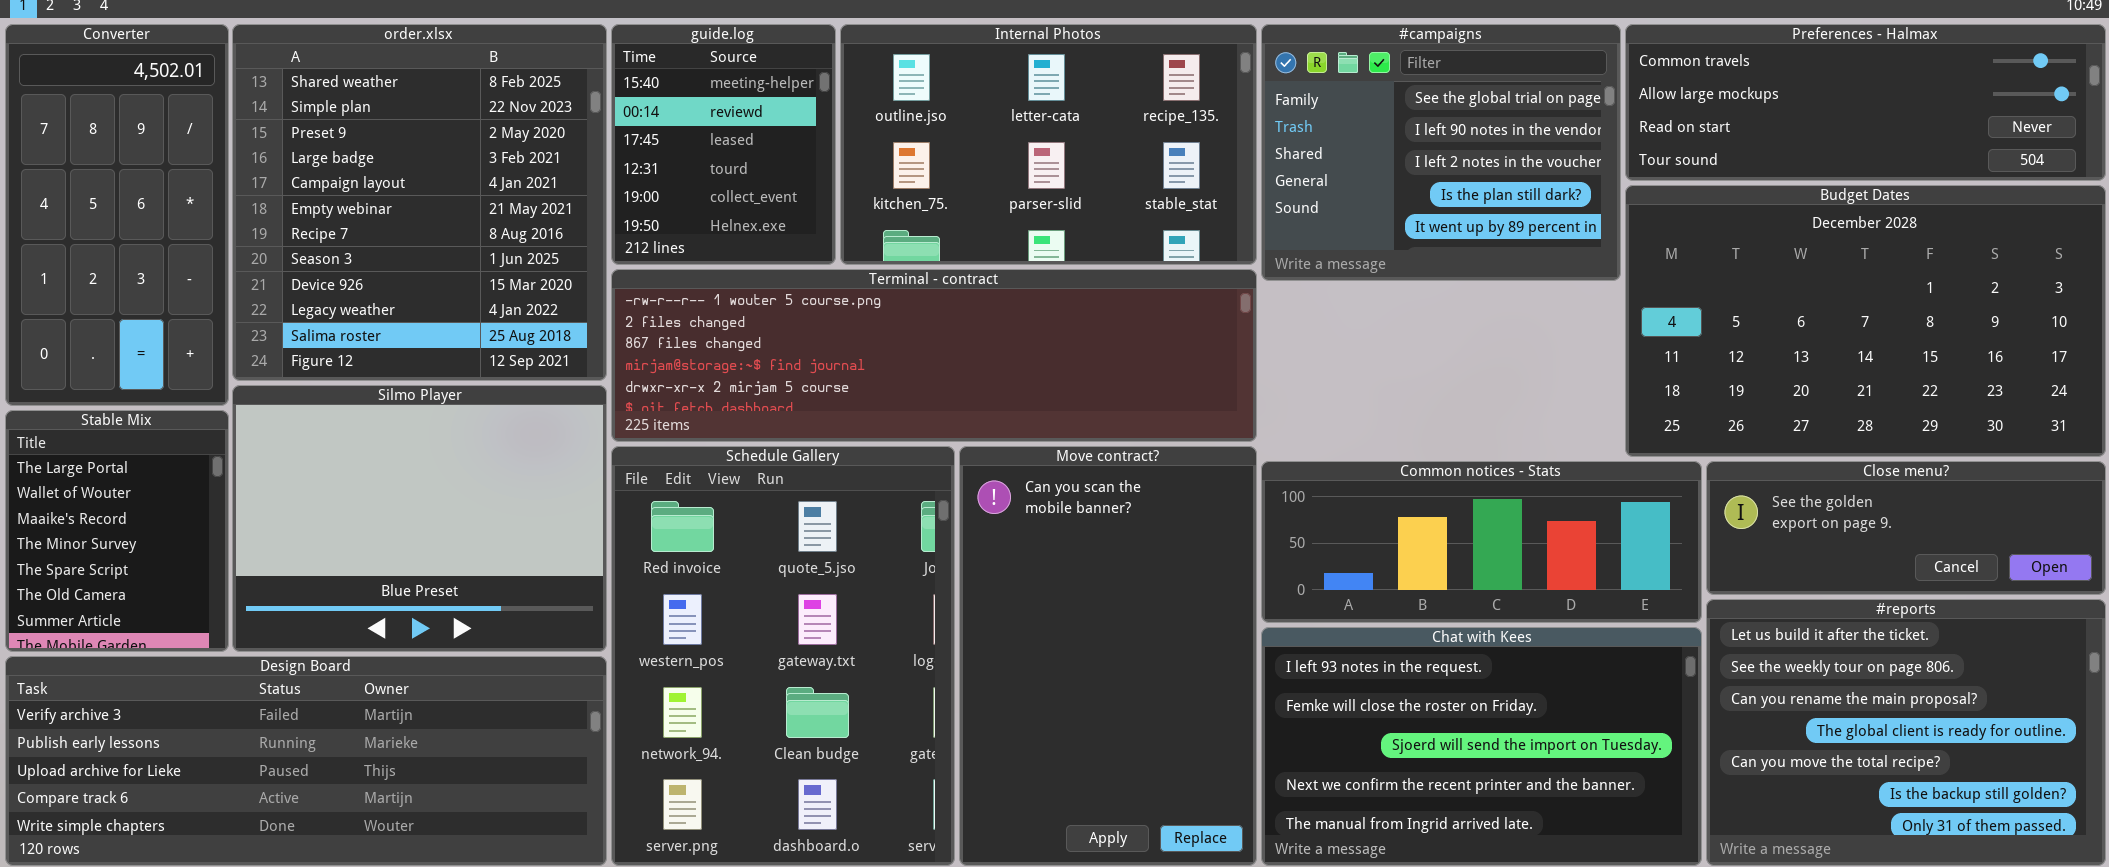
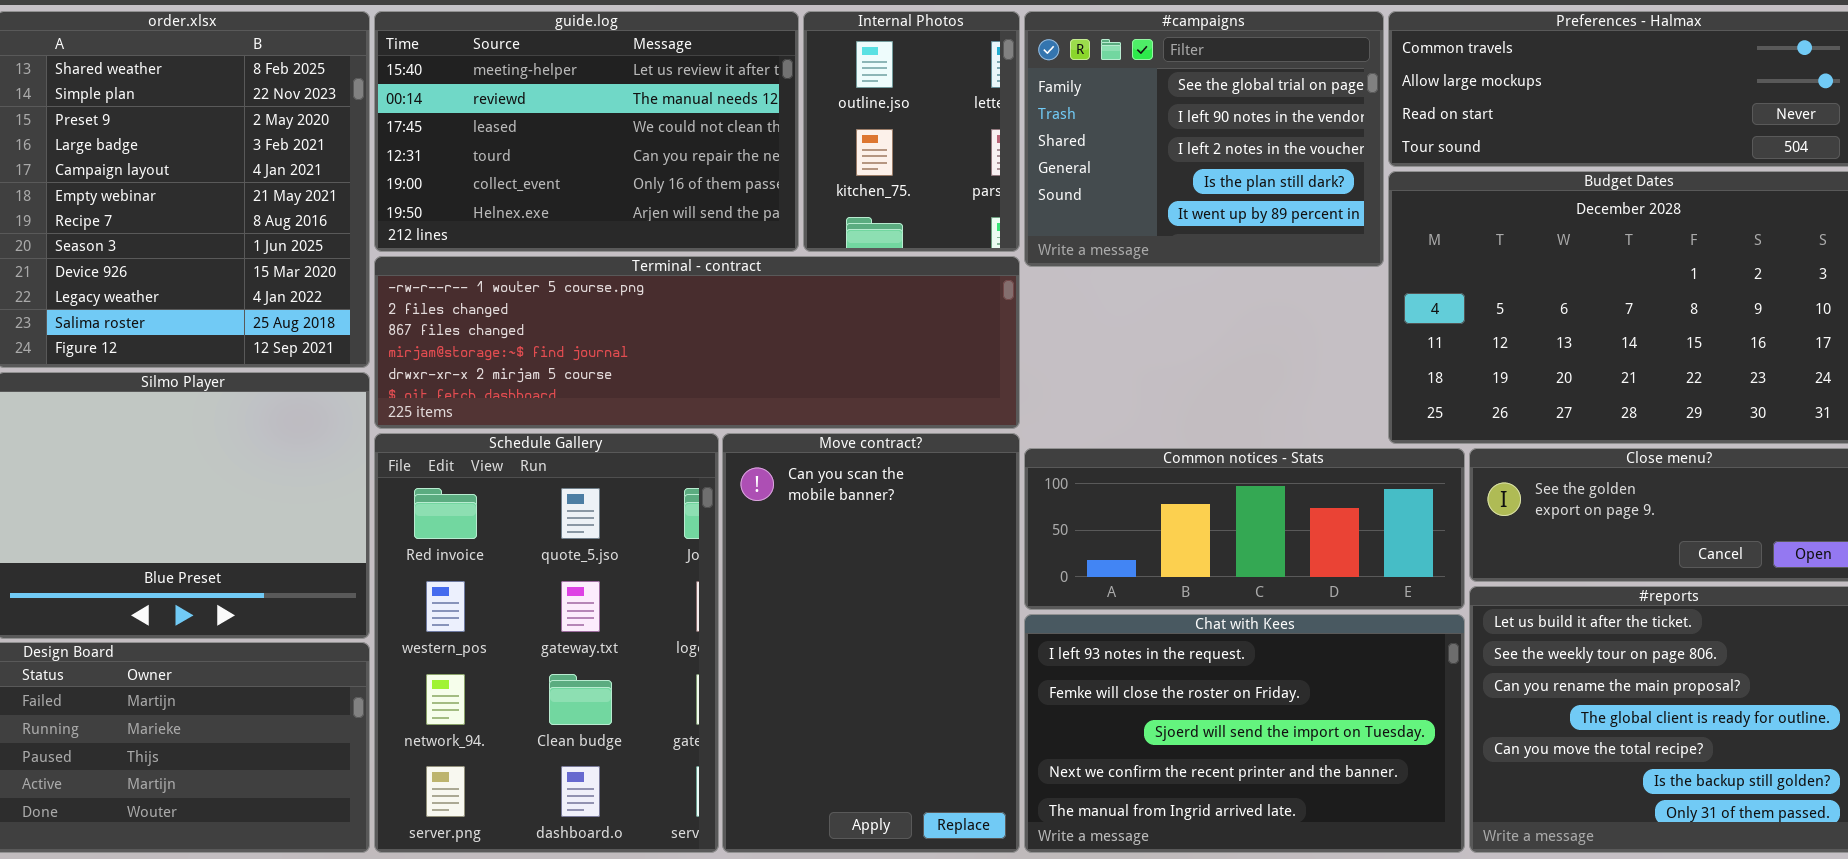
guide.log: [611,24,836,265] -> [374,11,799,252], resized
Internal Photos: [840,24,1257,265] -> [803,11,1020,252], resized

